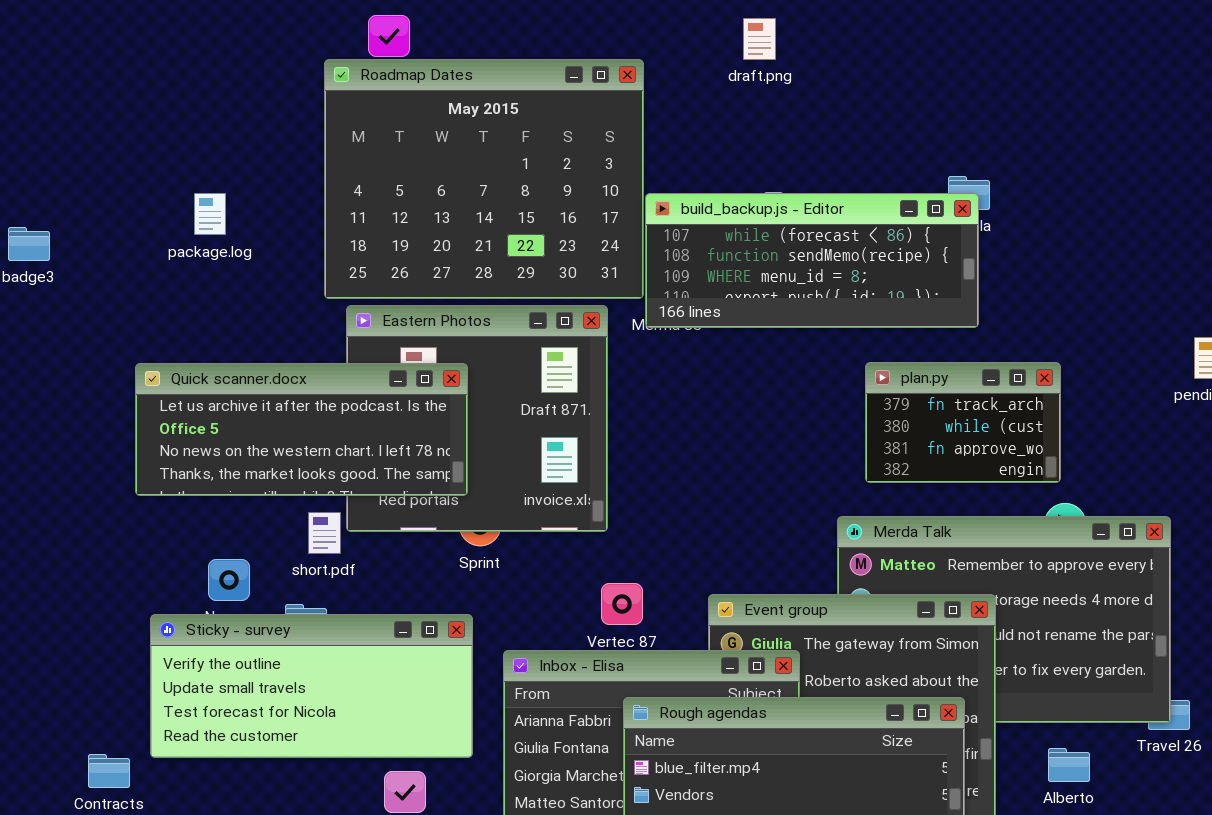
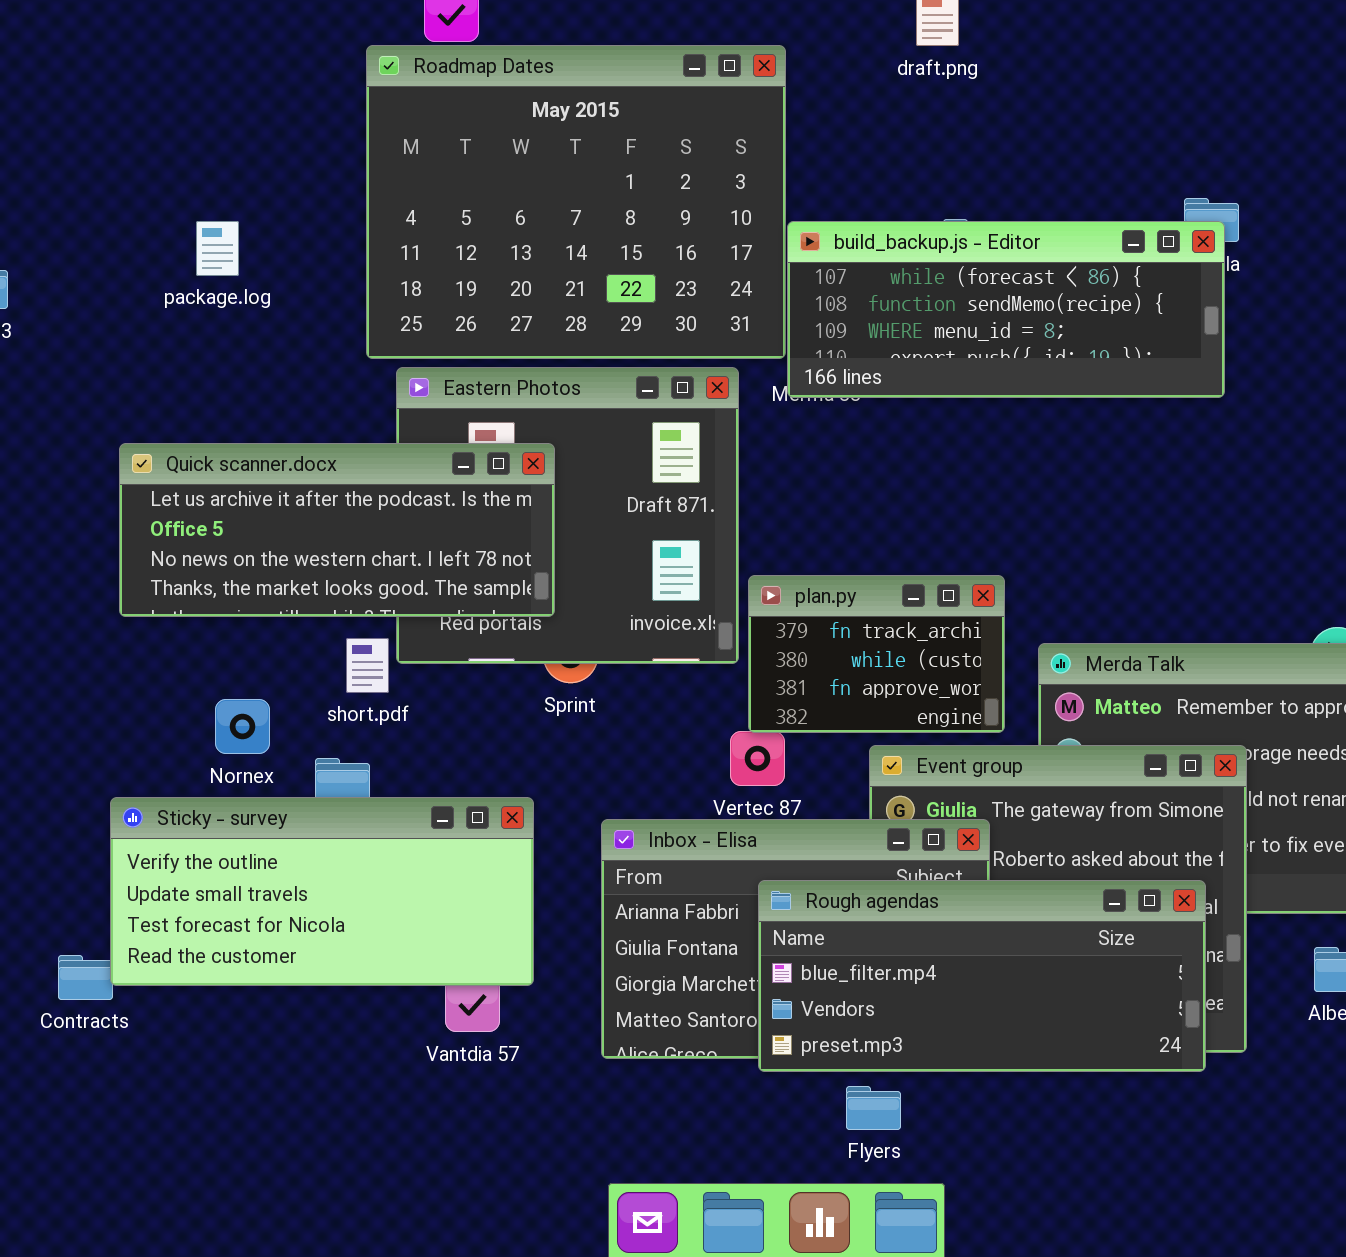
plan.py: [865,362,1061,483] -> [748,575,1005,733], moved
Sticky - survey: [150,614,473,758] -> [110,797,534,986], moved

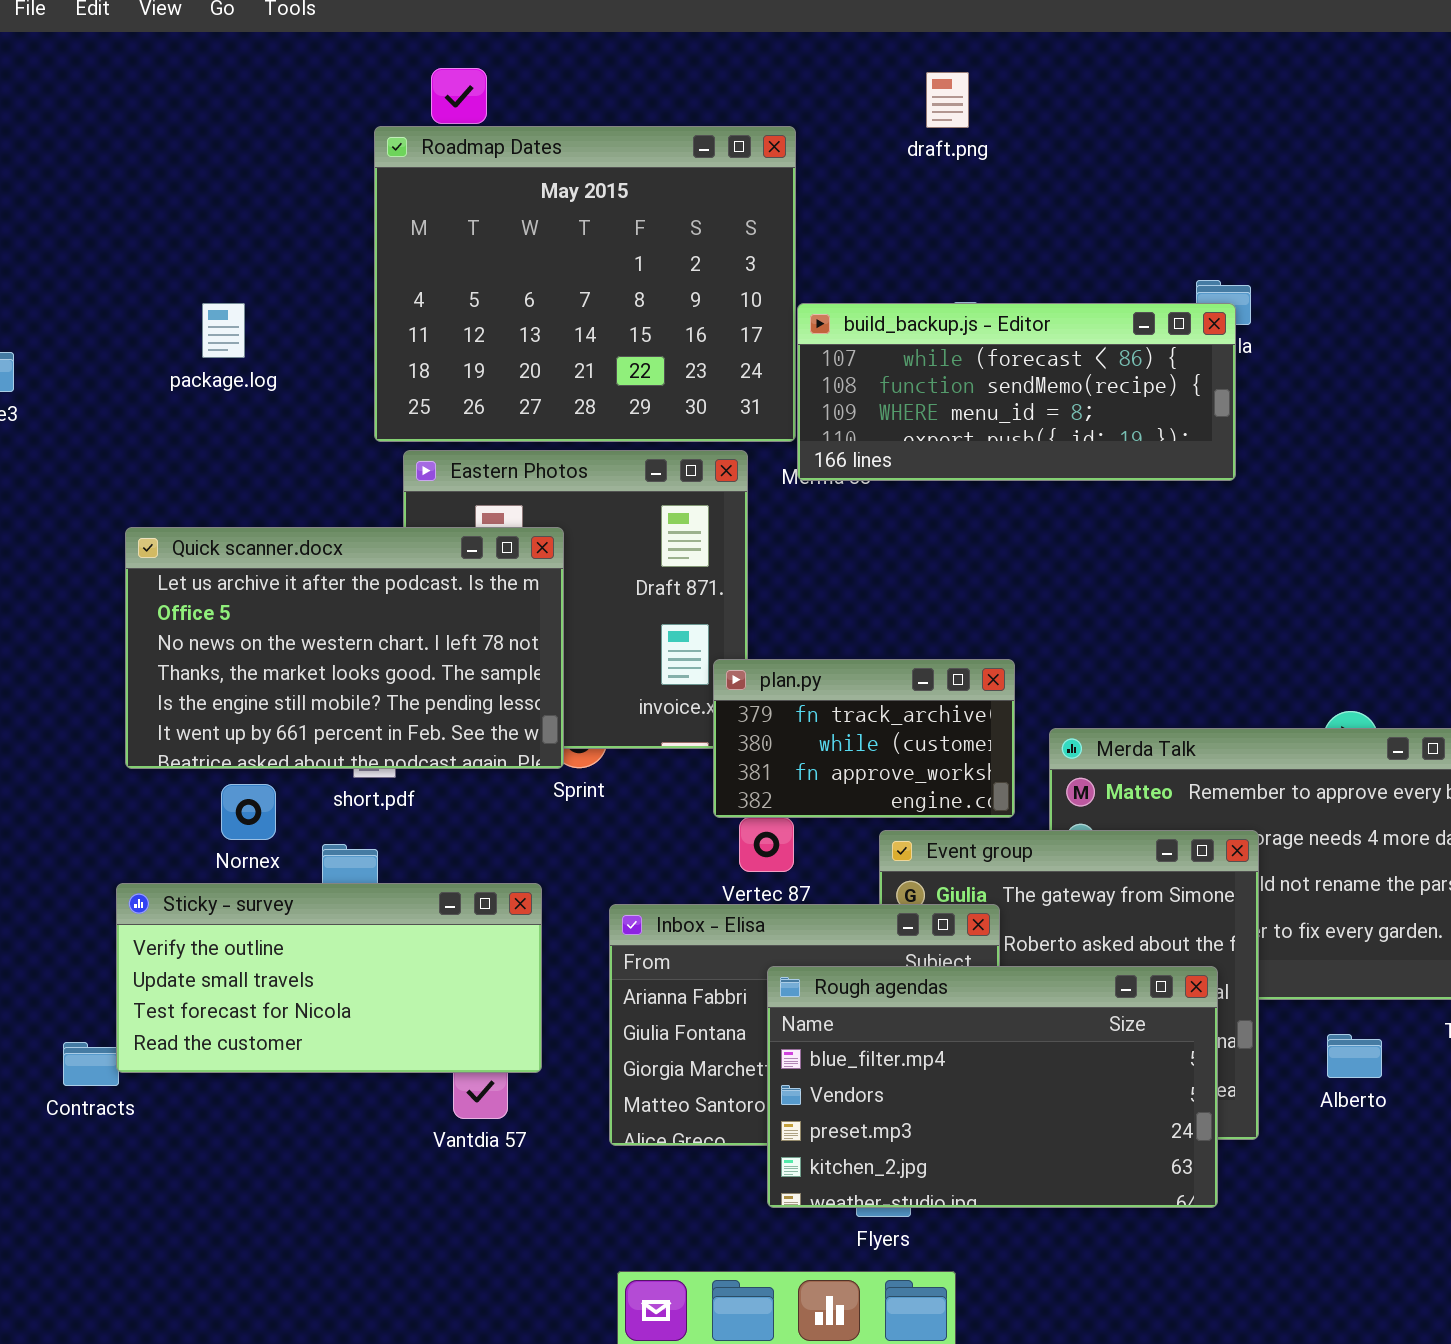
Quick scanner.docx: [119,443,555,617] -> [125,527,564,769], resized
plan.py: [748,575,1005,733] -> [713,659,1015,818], resized
Rough agendas: [758,880,1206,1072] -> [767,966,1218,1208], resized

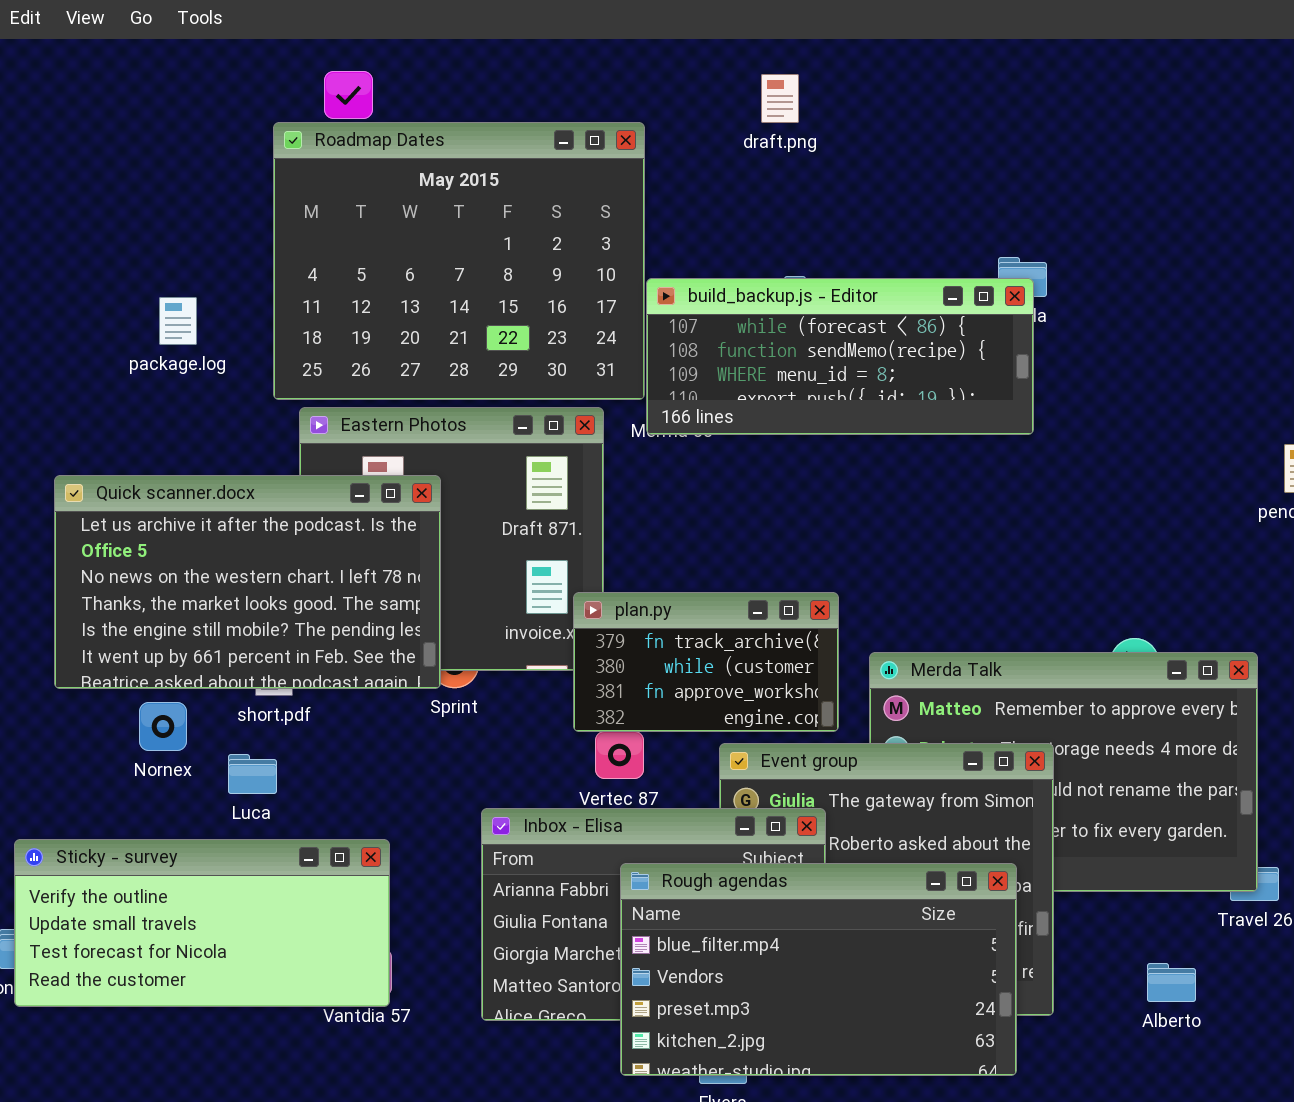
package.log: [202,303,245,358] -> [159,297,197,345], moved
Sticky - survey: [116,883,542,1073] -> [14,839,390,1007], moved
Alberto: [1327,1034,1382,1078] -> [1147,963,1196,1002], moved

